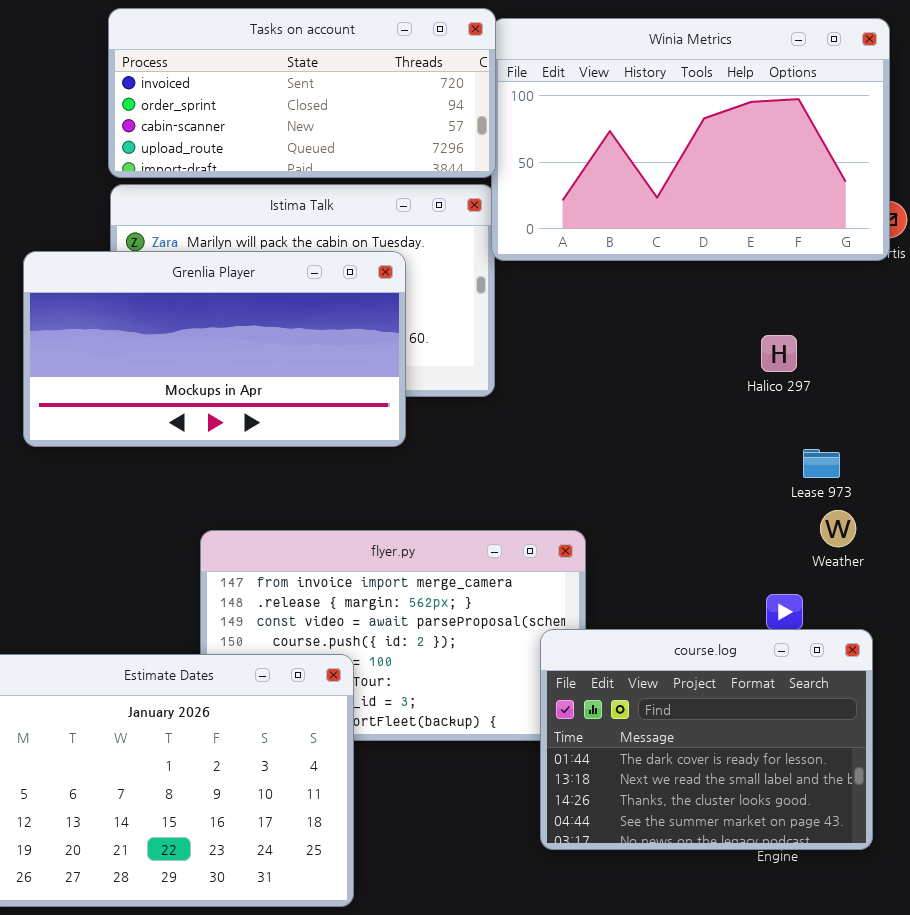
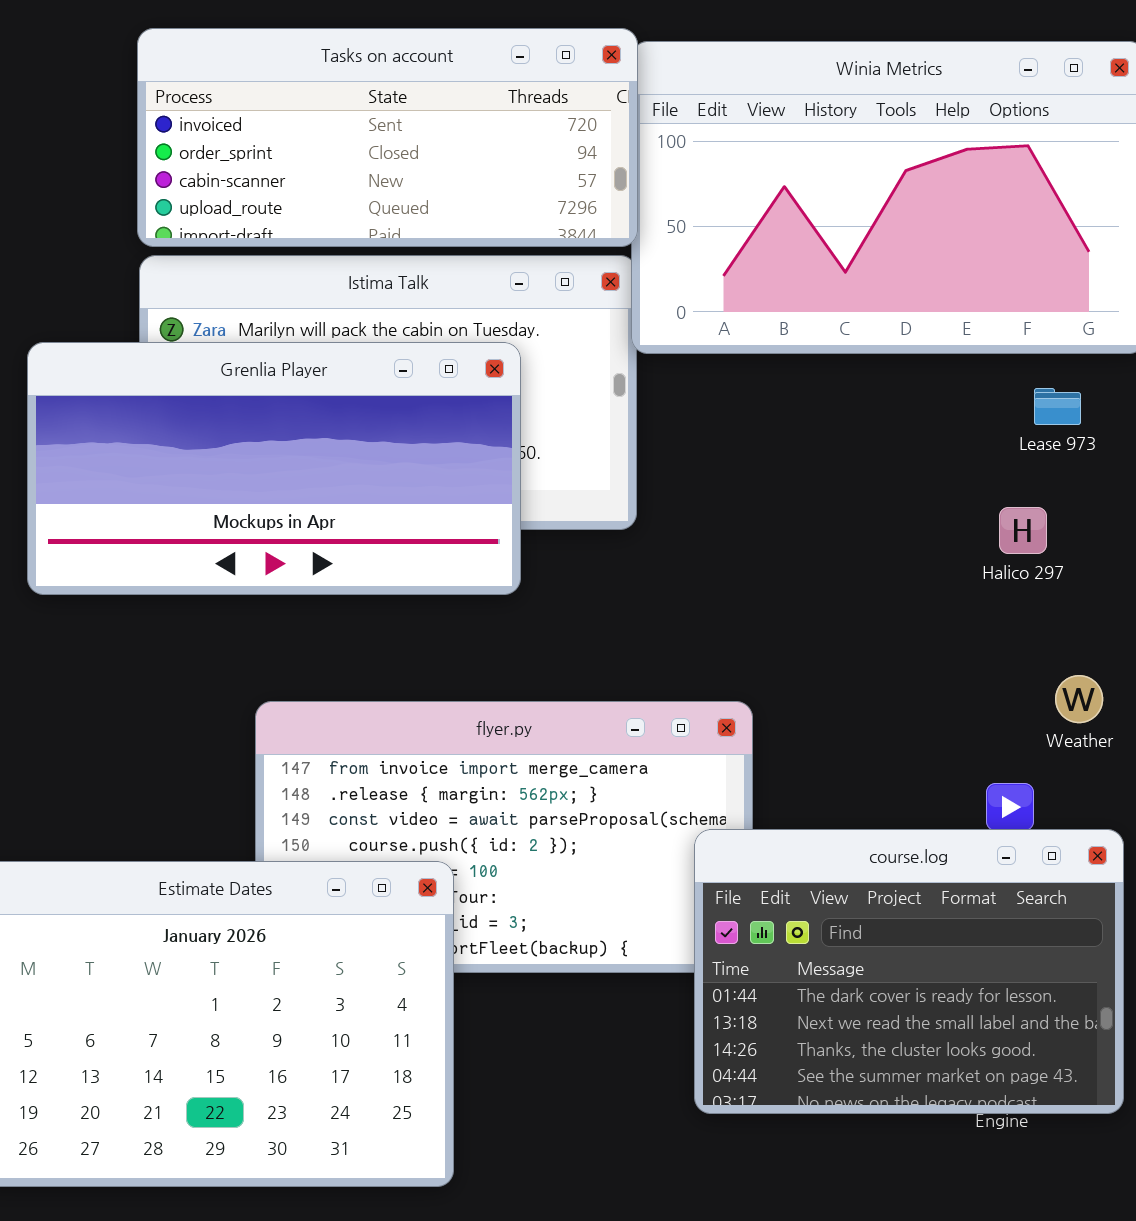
Halico 297: [761,335,797,372] -> [999,507,1047,554], moved
Lease 973: [803,449,840,478] -> [1034,388,1081,425], moved

